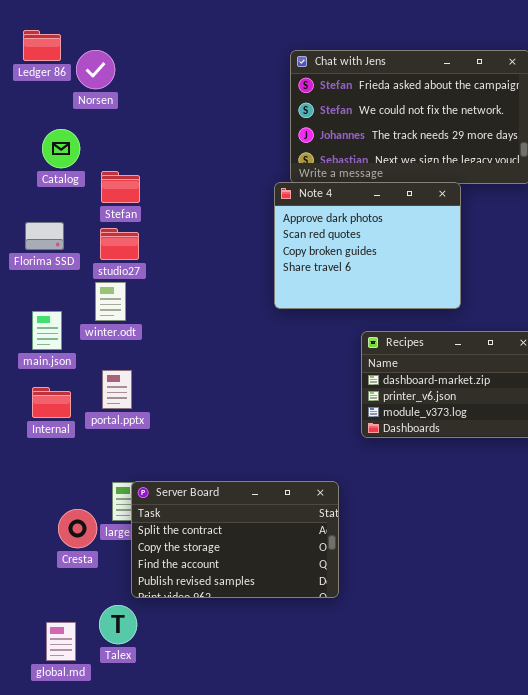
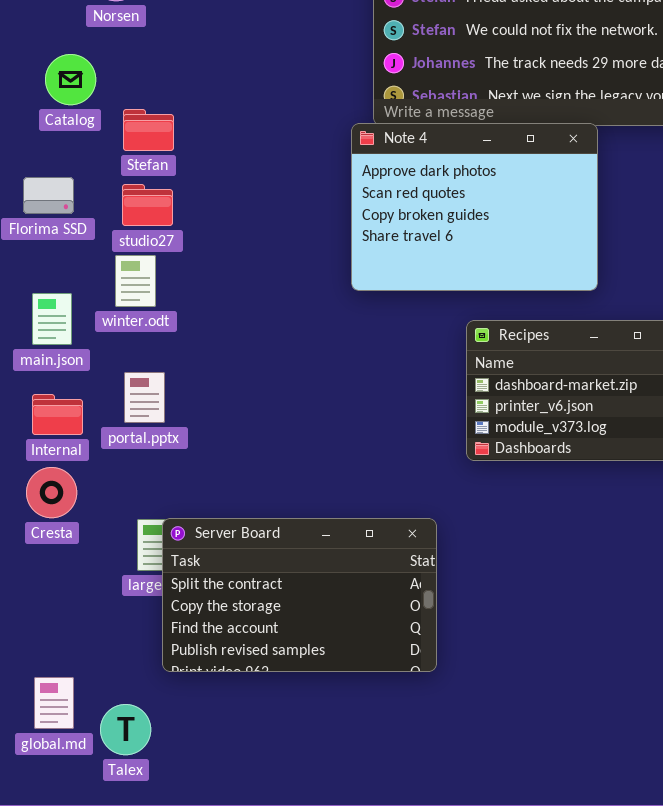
Cresta: [58,509,97,548] -> [26,467,77,518], moved
Talex: [99,605,137,644] -> [100,704,151,755], moved
global.md: [46,622,76,661] -> [34,677,74,729], moved

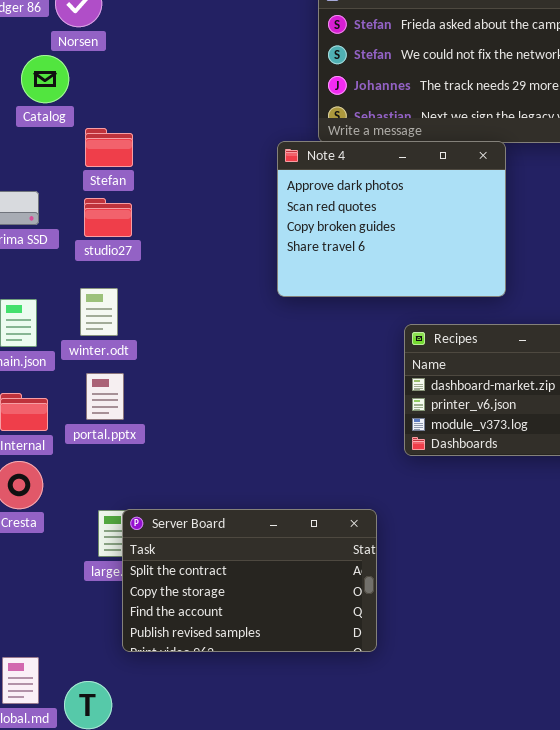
Catalog: [45,54,96,105] -> [21,55,69,103], moved
Note 4: [351,123,598,291] -> [277,141,506,297], moved
winter.odt: [115,255,156,307] -> [80,288,118,336], moved

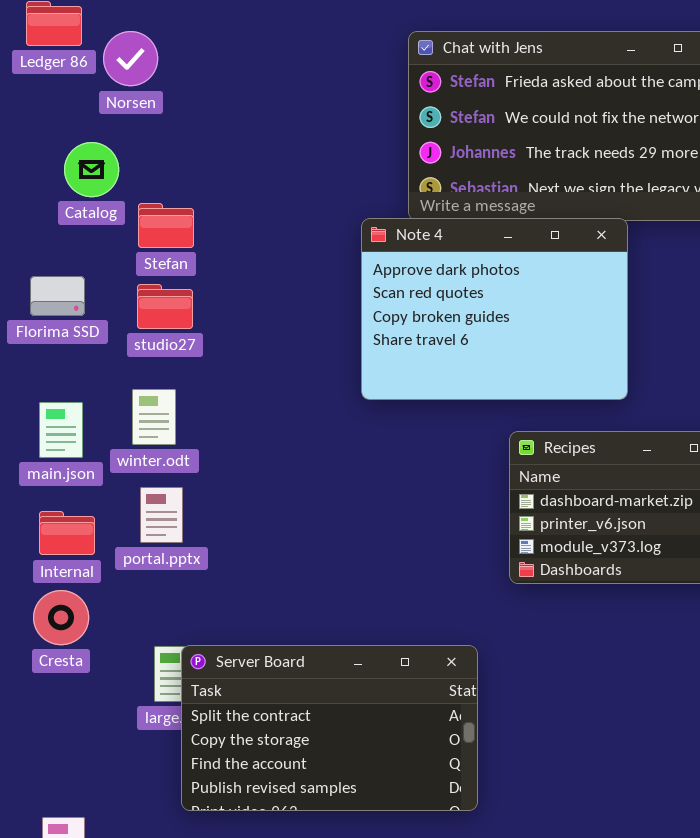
Catalog: [21,55,69,103] -> [64,142,119,197], moved

